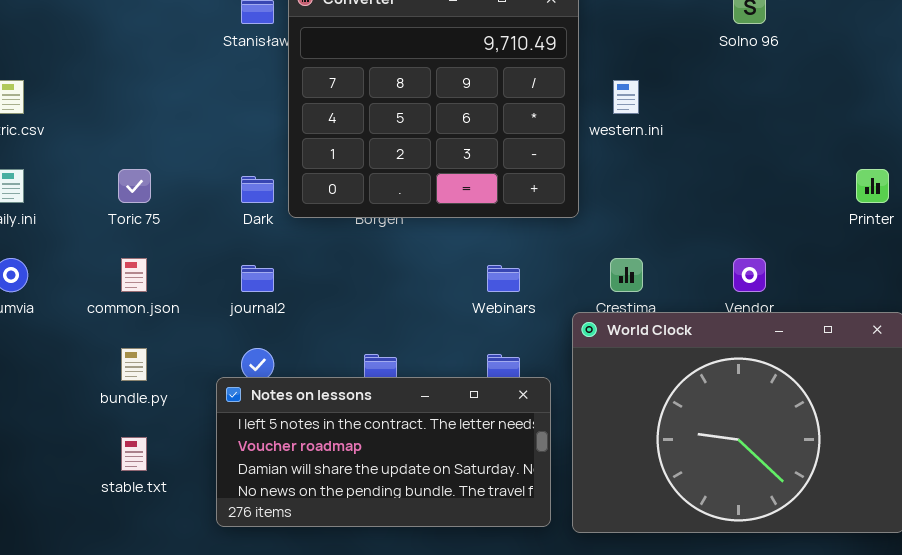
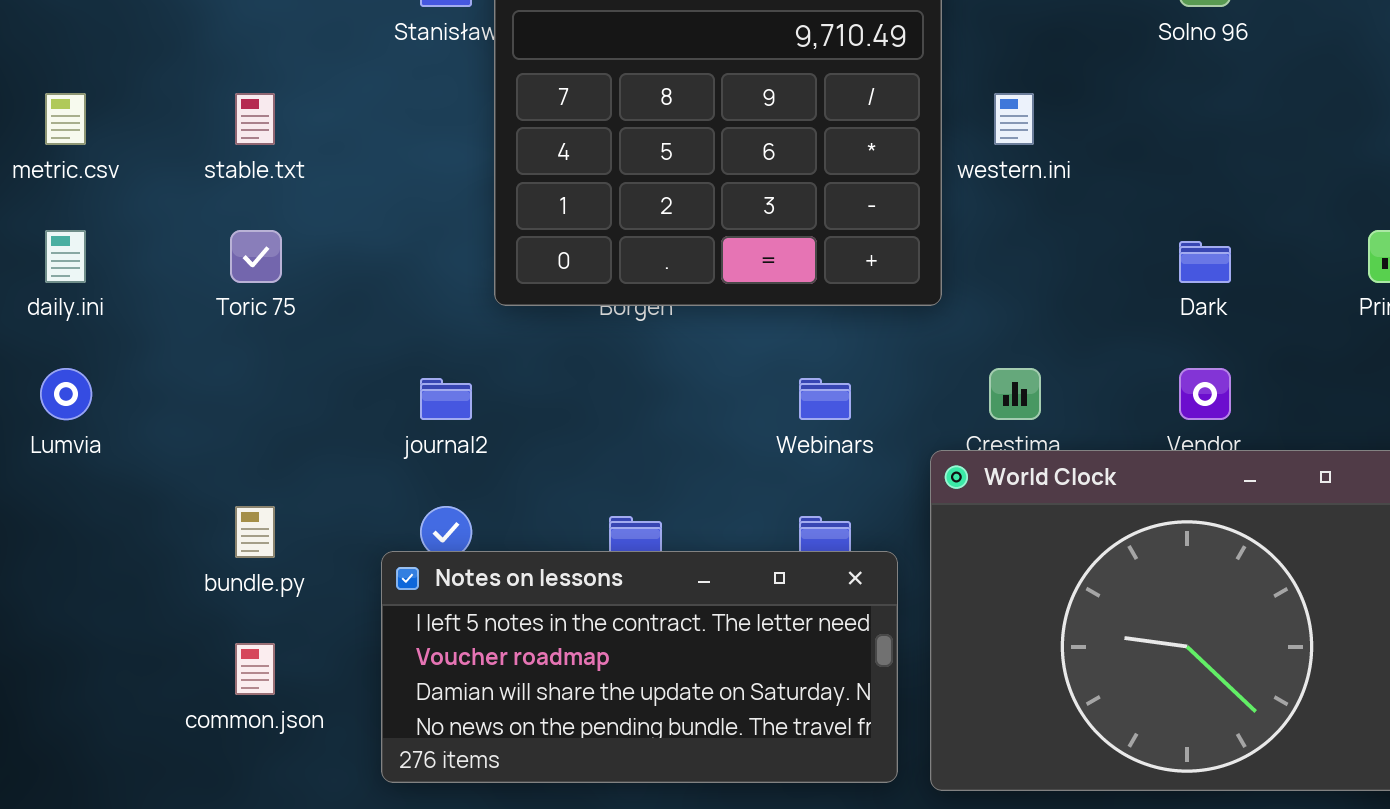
Dark: [241,176,274,203] -> [1179,241,1231,283], moved
common.json: [121,258,147,292] -> [235,643,275,695], moved
stable.txt: [121,437,147,471] -> [235,93,275,145], moved

